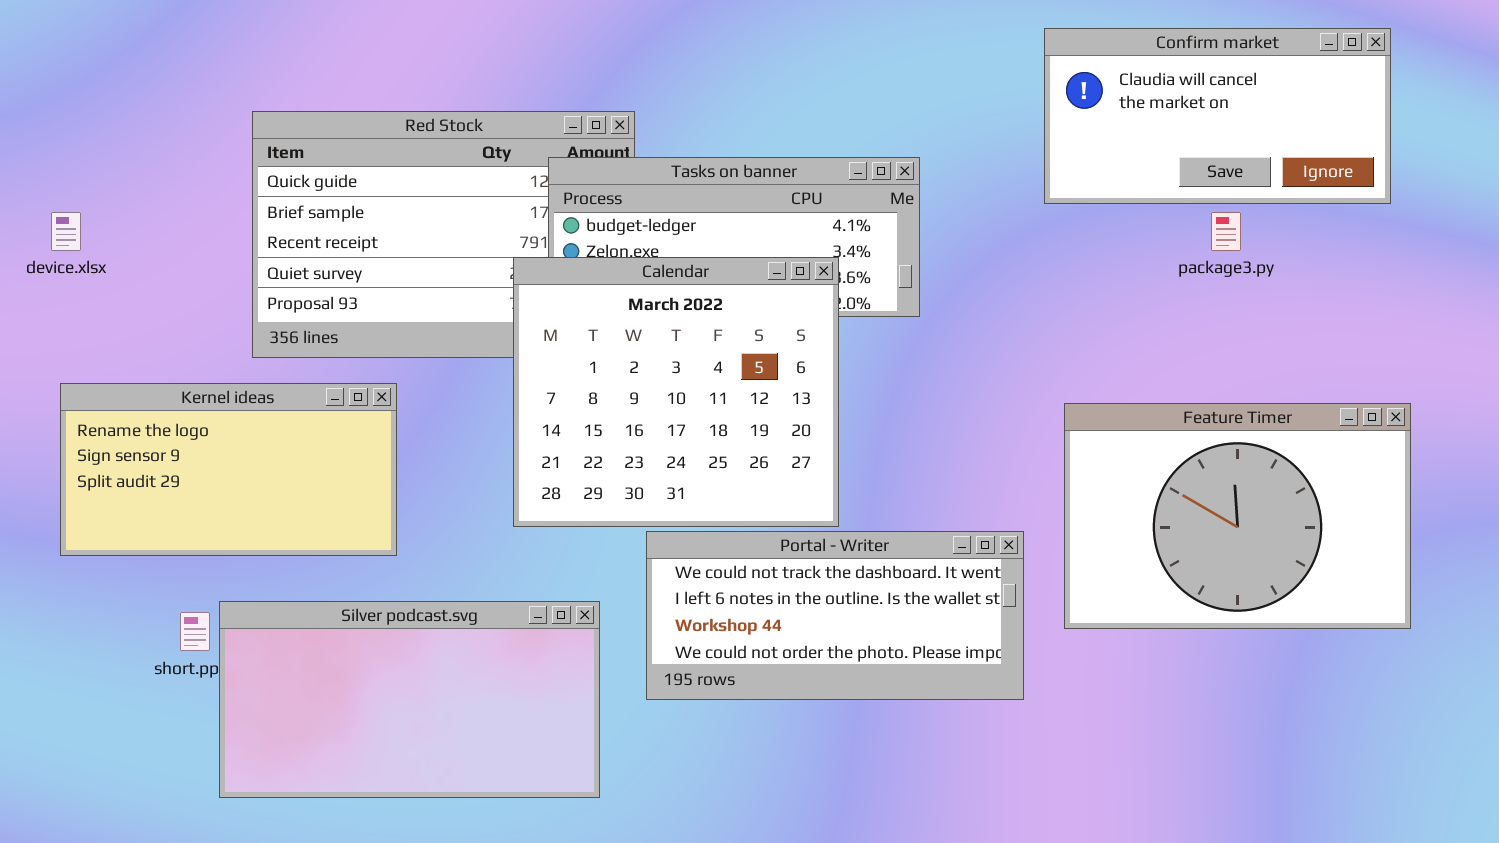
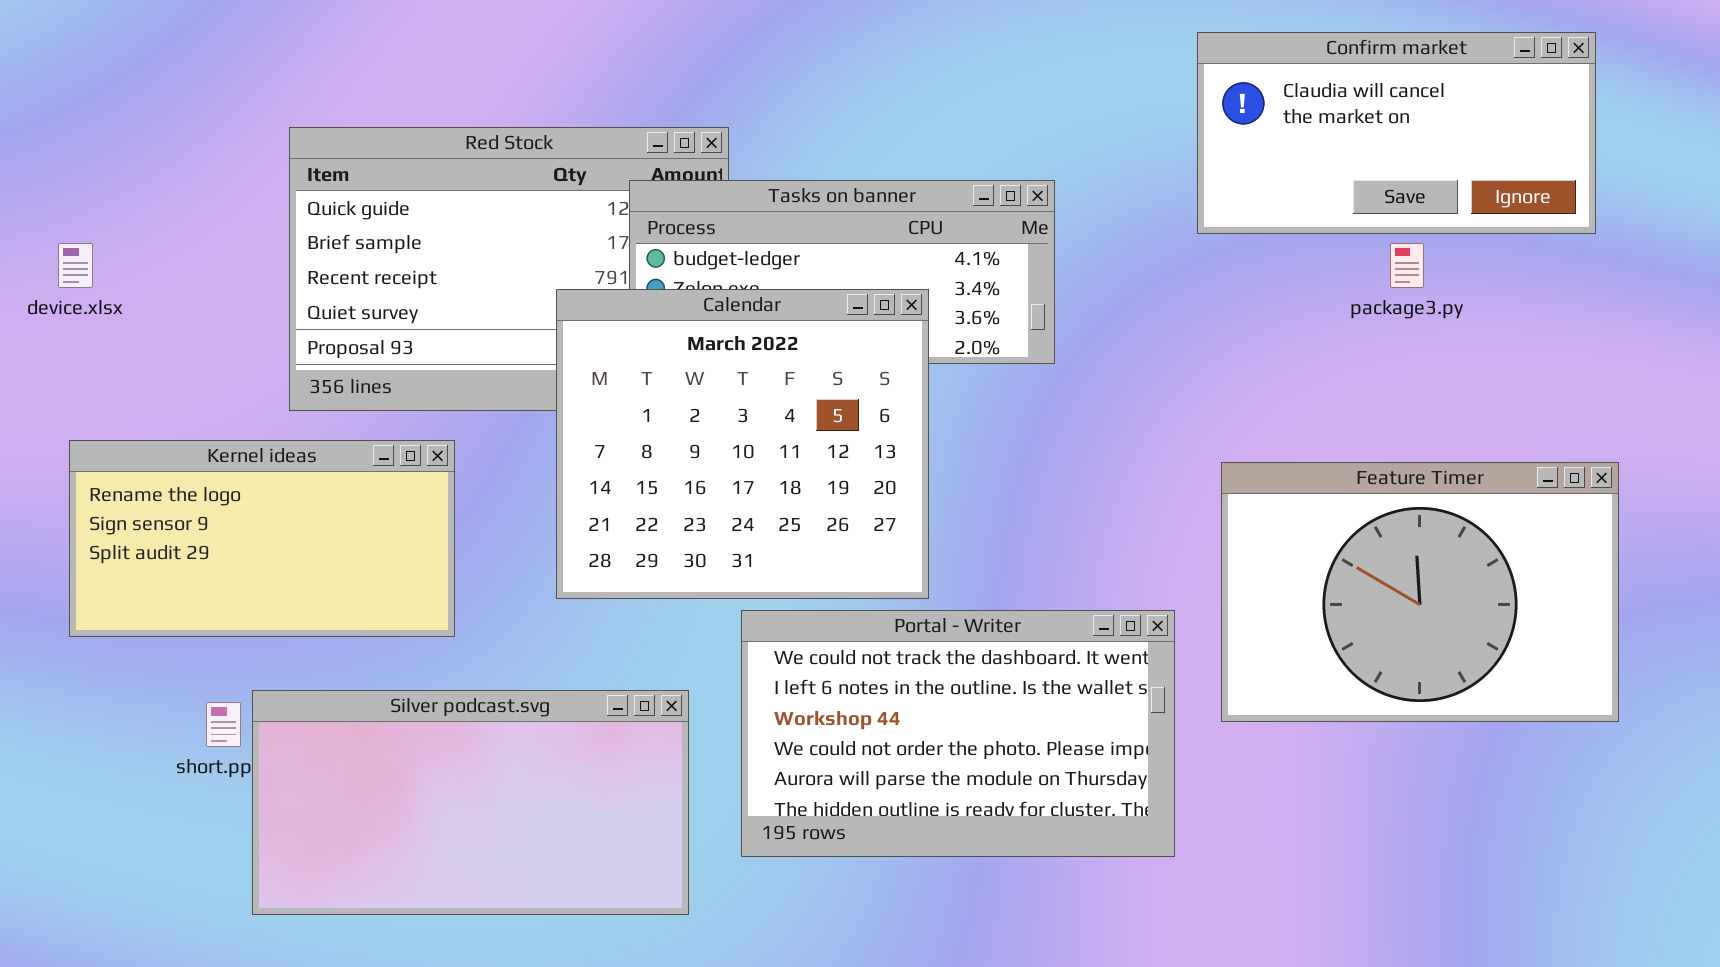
Calendar: [513,257,839,527] -> [556,289,929,599], moved
Portal - Writer: [646,531,1024,700] -> [741,610,1175,857], resized

